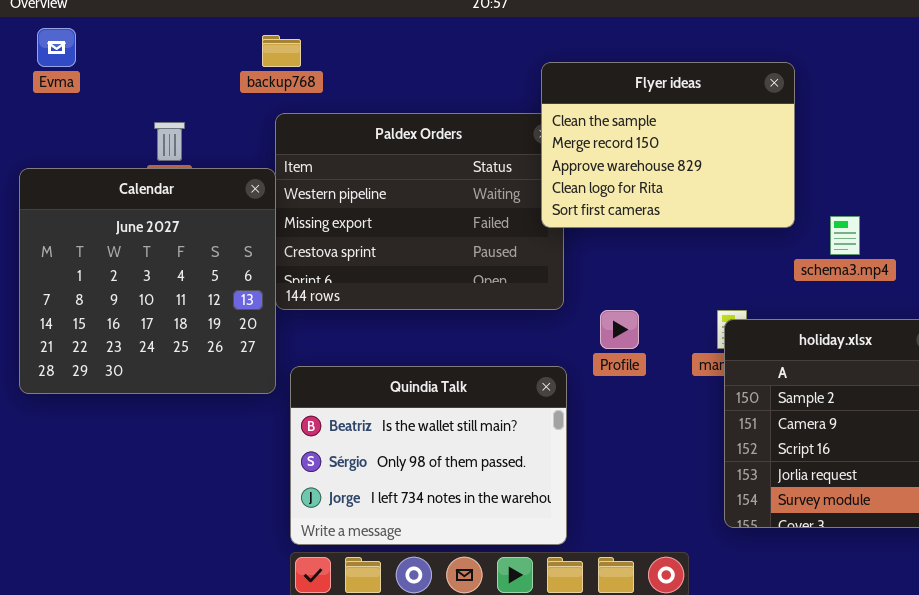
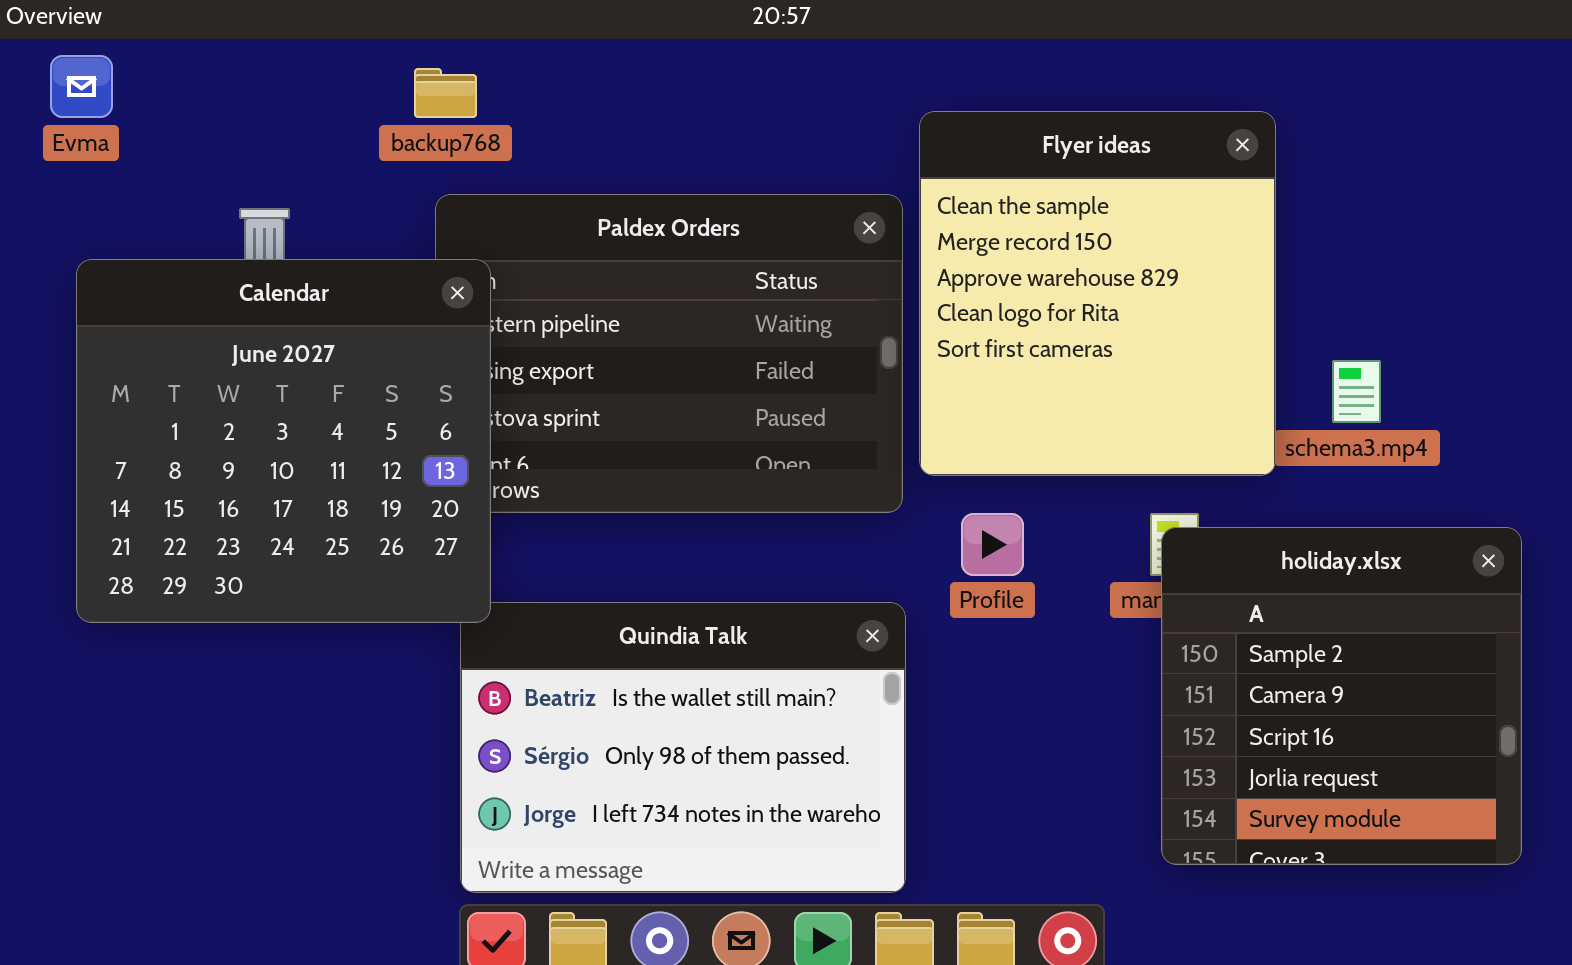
Flyer ideas: [541,62,795,228] -> [919,111,1276,476], resized
Calendar: [19,168,276,394] -> [76,259,491,623], moved

